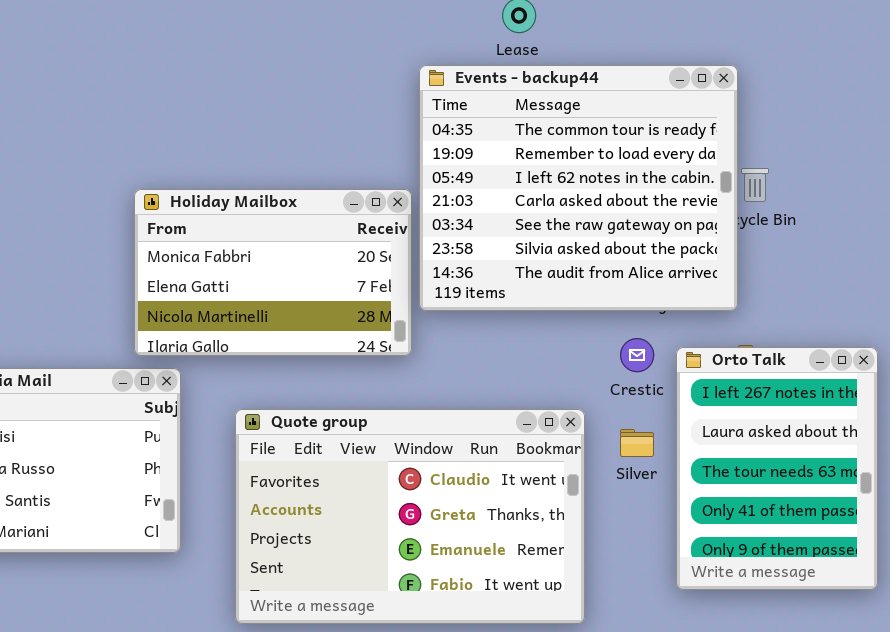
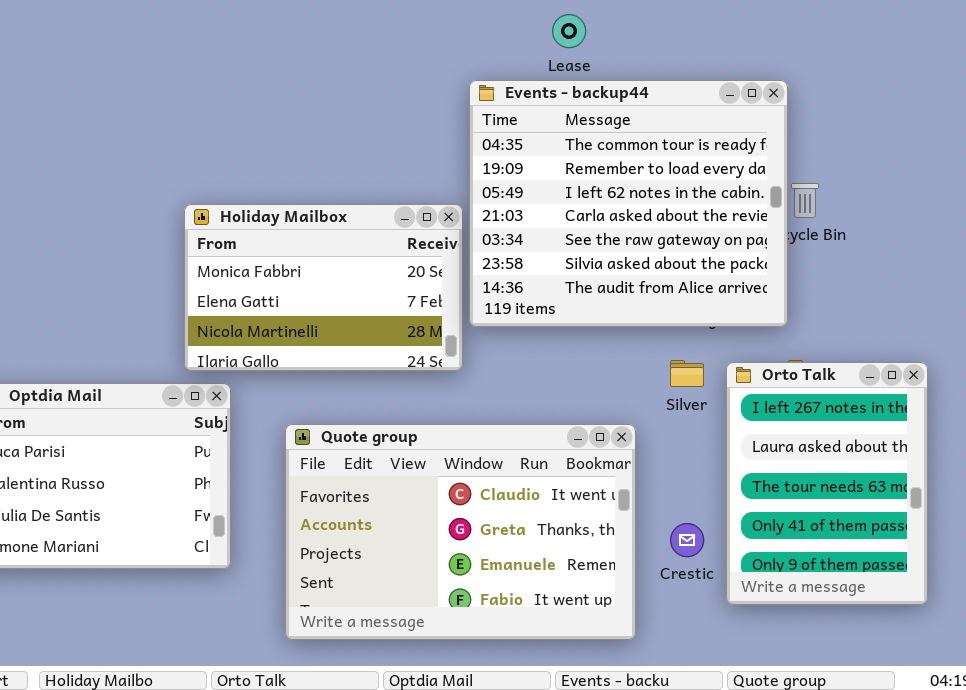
Crestic: [620,338,654,372] -> [670,523,704,557], moved
Silver: [620,429,654,457] -> [670,360,704,387], moved

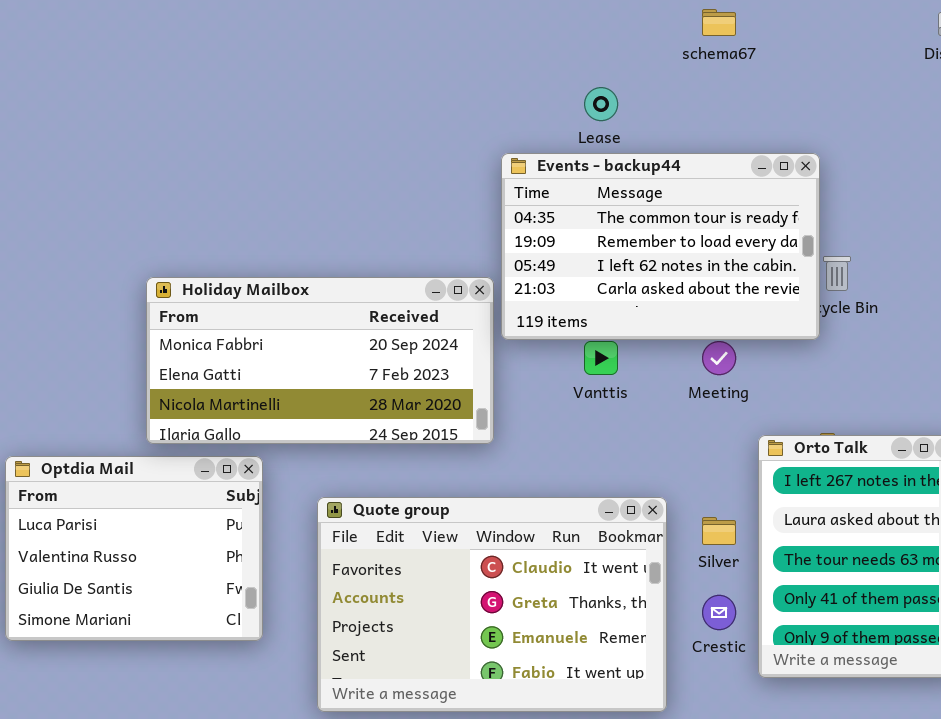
Events - backup44: [469,80,788,327] -> [501,153,820,340], resized
Holiday Mailbox: [184,204,463,371] -> [146,277,494,444], resized
Silver: [670,360,704,387] -> [702,517,736,545], moved

